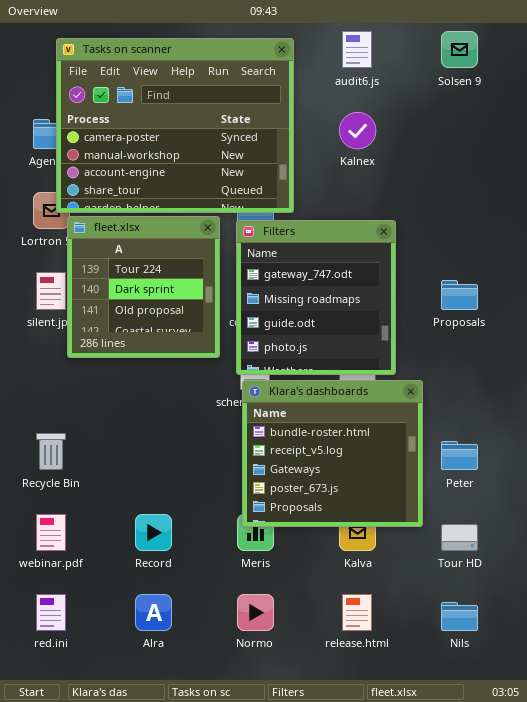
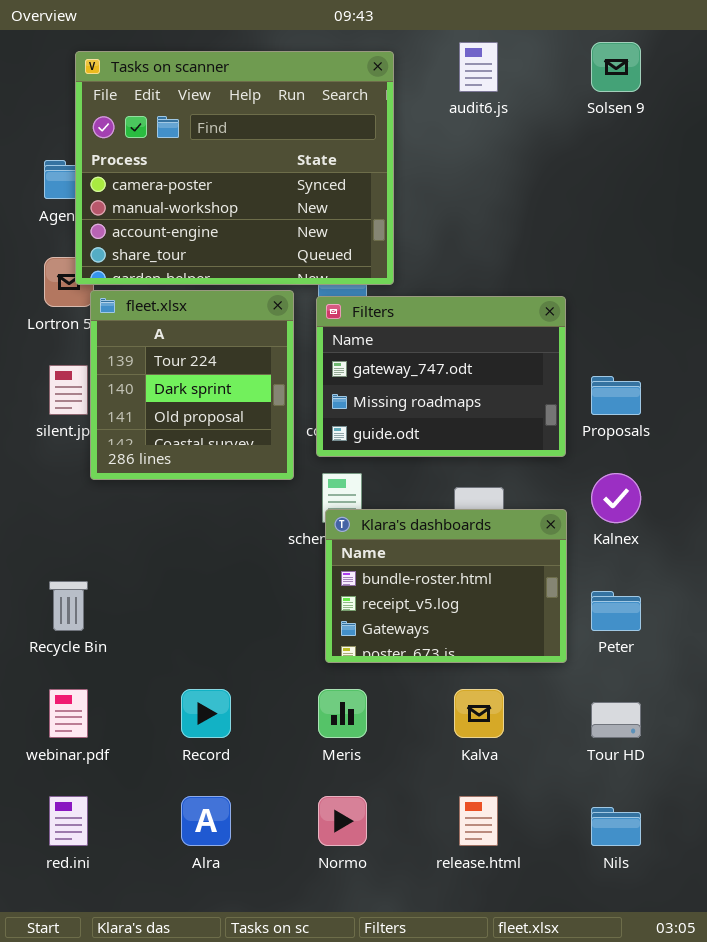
Kalnex: [339,112,376,149] -> [591,473,641,523], moved
Filters: [236,220,396,375] -> [316,296,566,457], resized
Klara's dashboards: [242,380,423,527] -> [325,509,567,663], resized

